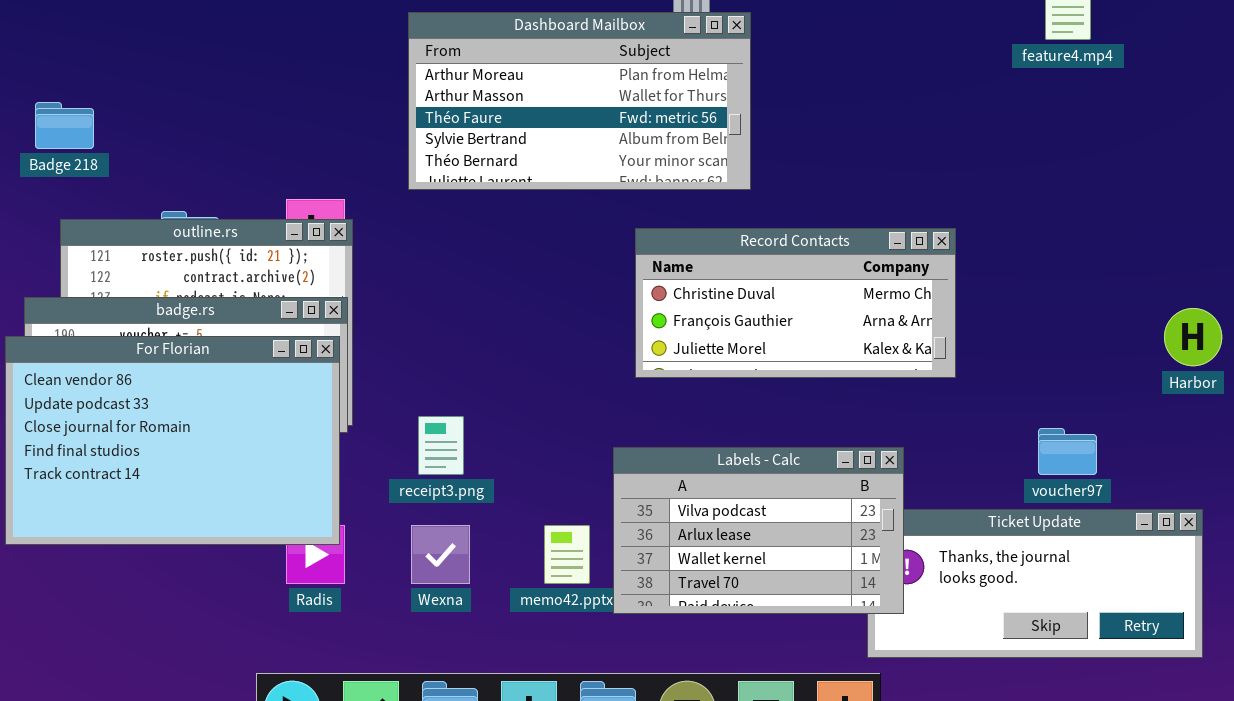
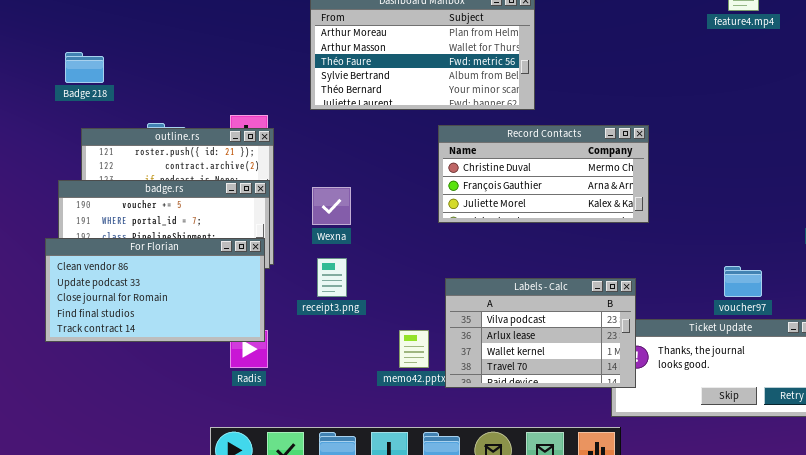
Record Contacts: [635,228,956,378] -> [438,125,649,223], moved
For Florian: [5,336,340,545] -> [45,238,265,342], resized
Wexna: [411,525,470,584] -> [312,187,351,225], moved

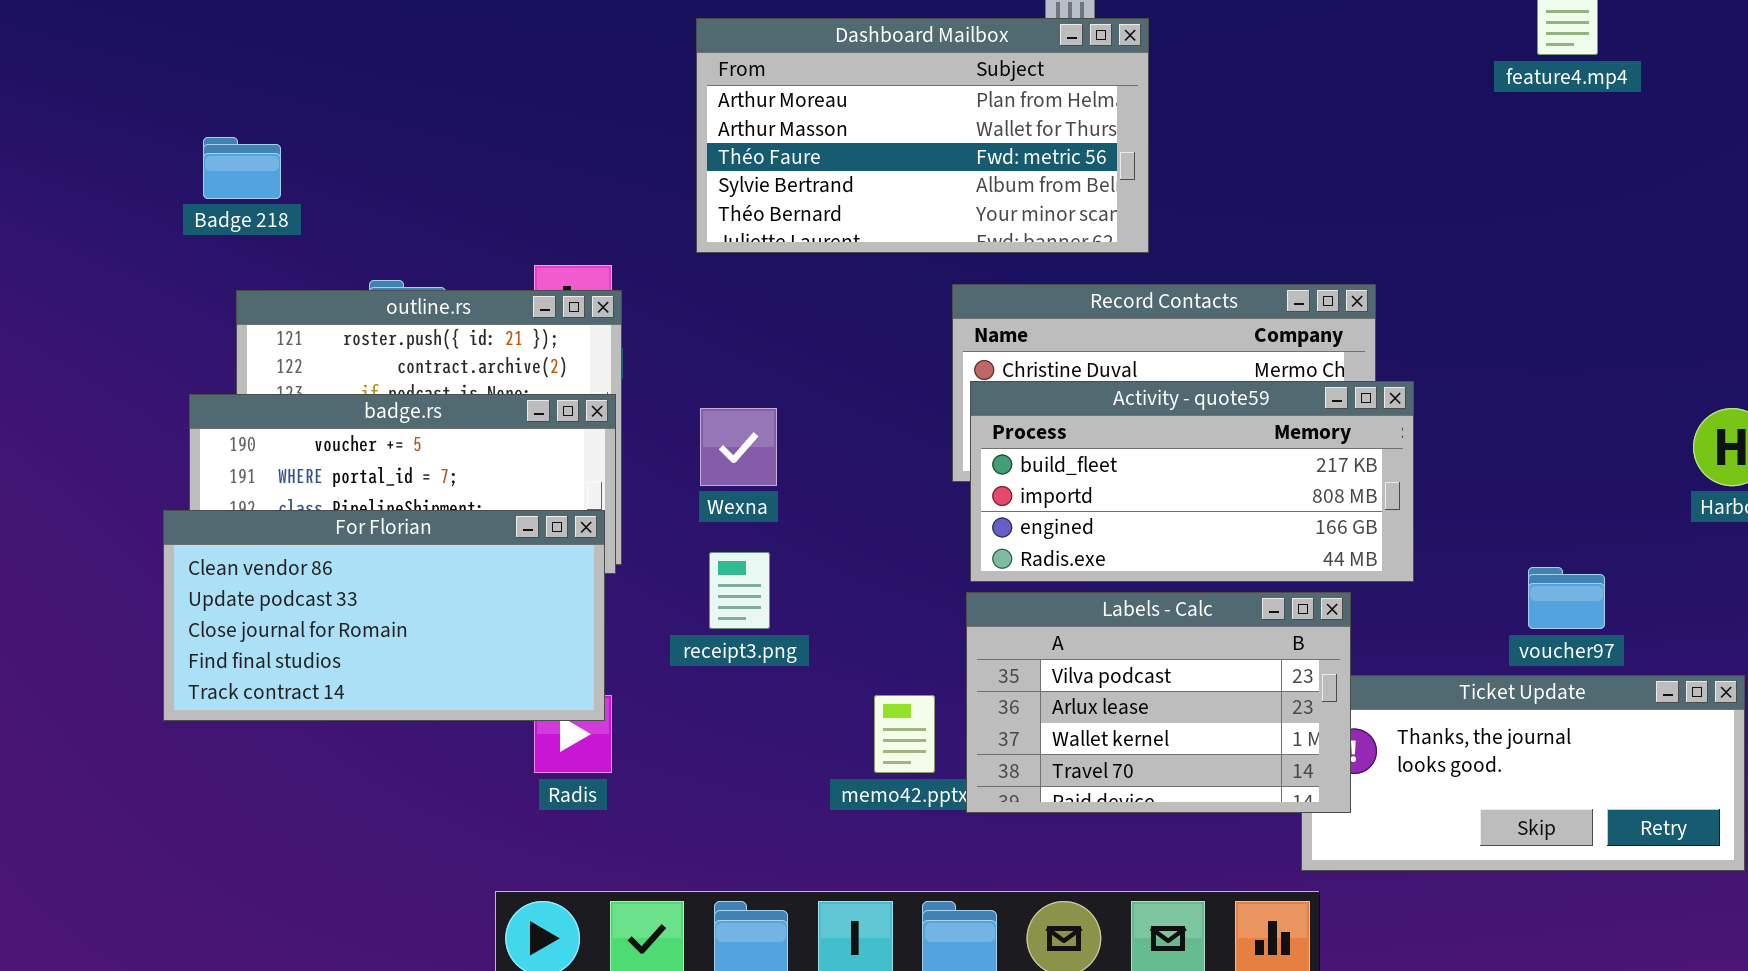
Activity - quote59: none -> [970,381,1414,582], opened

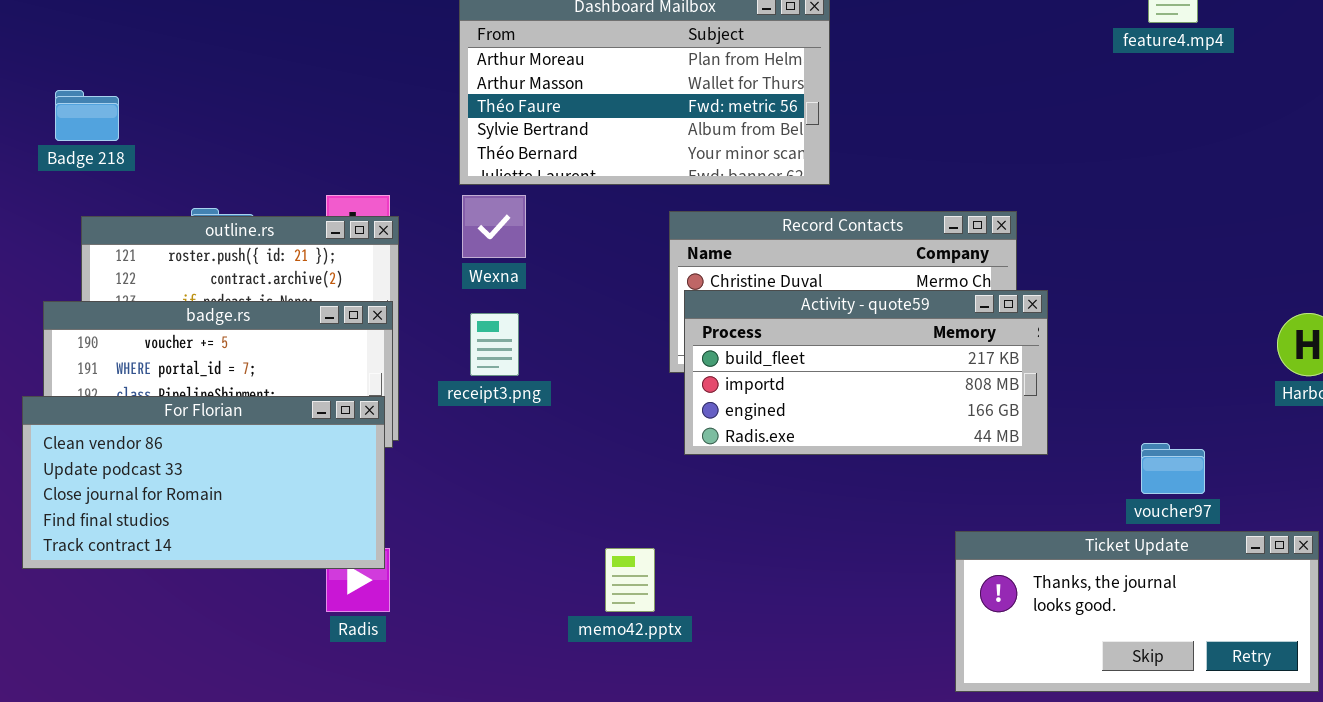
Wexna: [700,408,777,486] -> [462,195,526,258], moved
receipt3.png: [709,552,770,629] -> [470,313,519,376], moved
Labels - Calc: [966,592,1351,813] -> none, closed

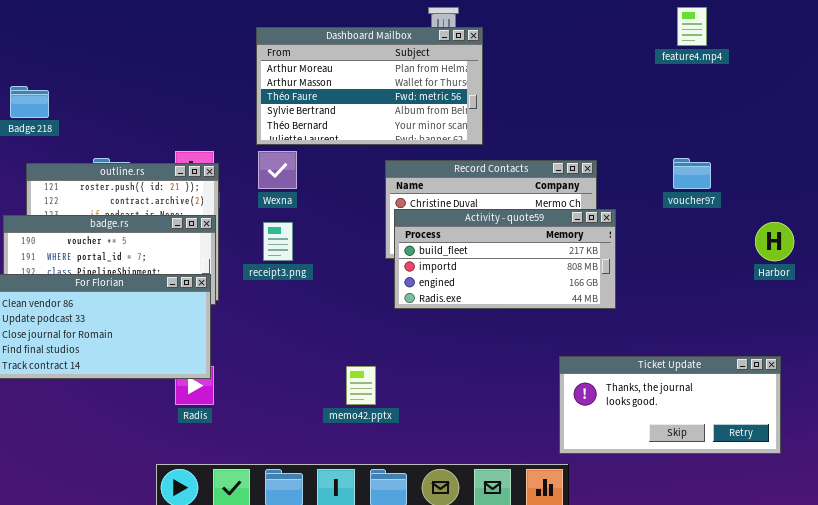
voucher97: [1141,443,1205,494] -> [673,158,711,189], moved

